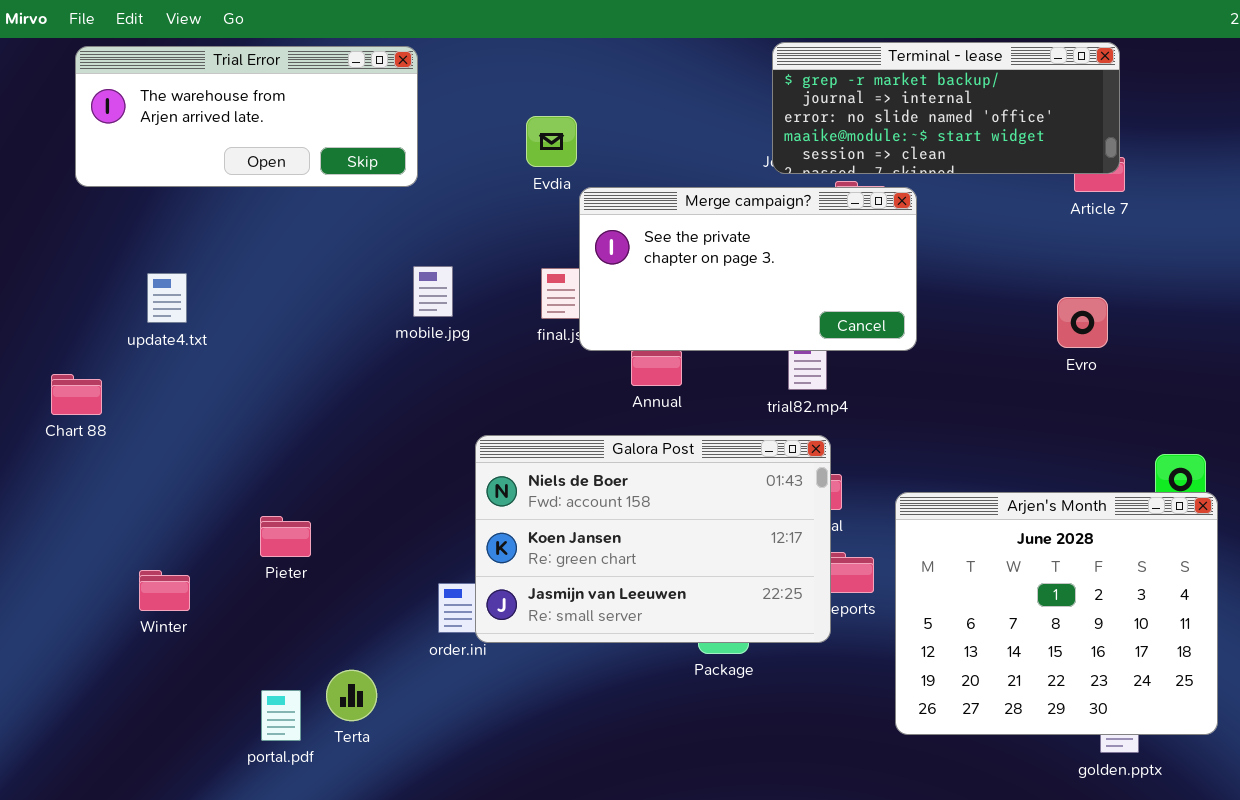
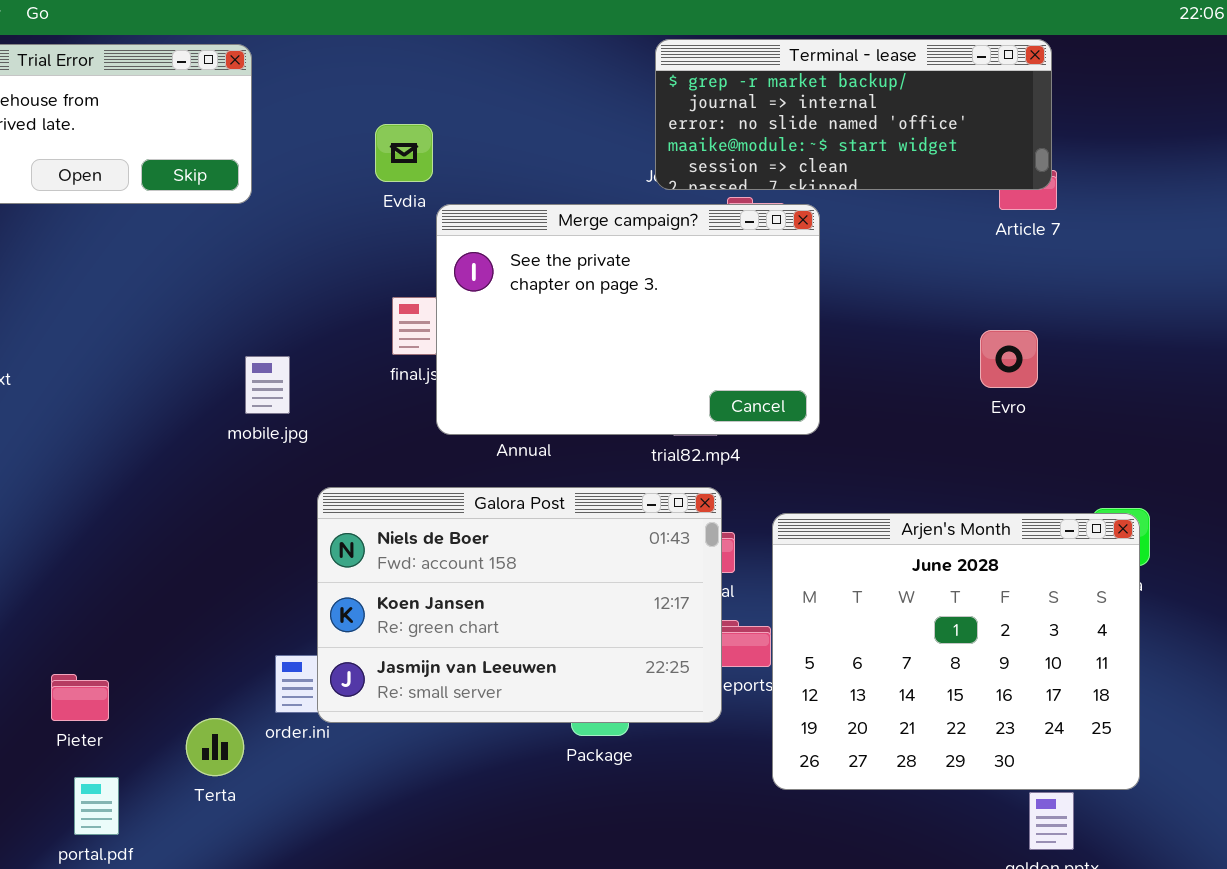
Merge campaign?: [579,187,917,351] -> [436,204,820,435], resized
mobile.jpg: [413,266,453,317] -> [245,356,290,414], moved
Arjen's Month: [895,492,1218,735] -> [772,513,1140,790], moved
Pieter: [260,516,311,557] -> [51,674,109,721], moved
Terta: [326,670,377,721] -> [186,718,244,776], moved

